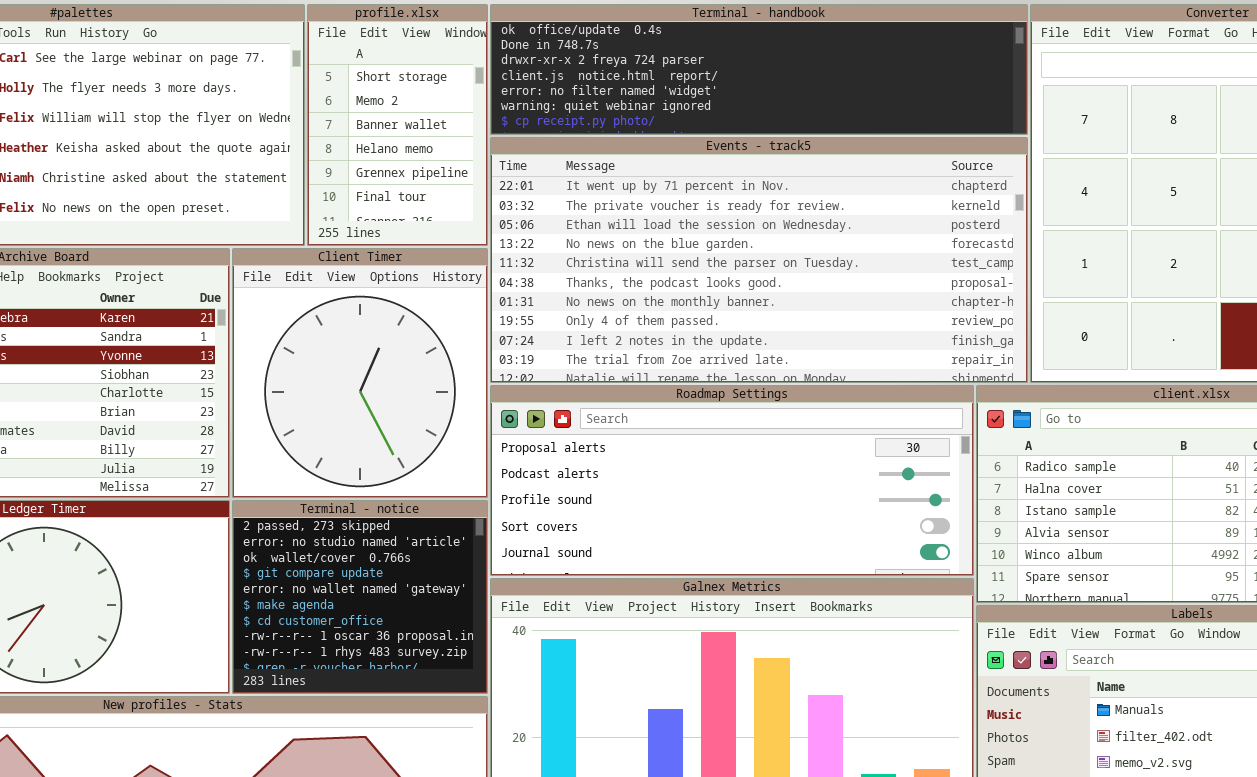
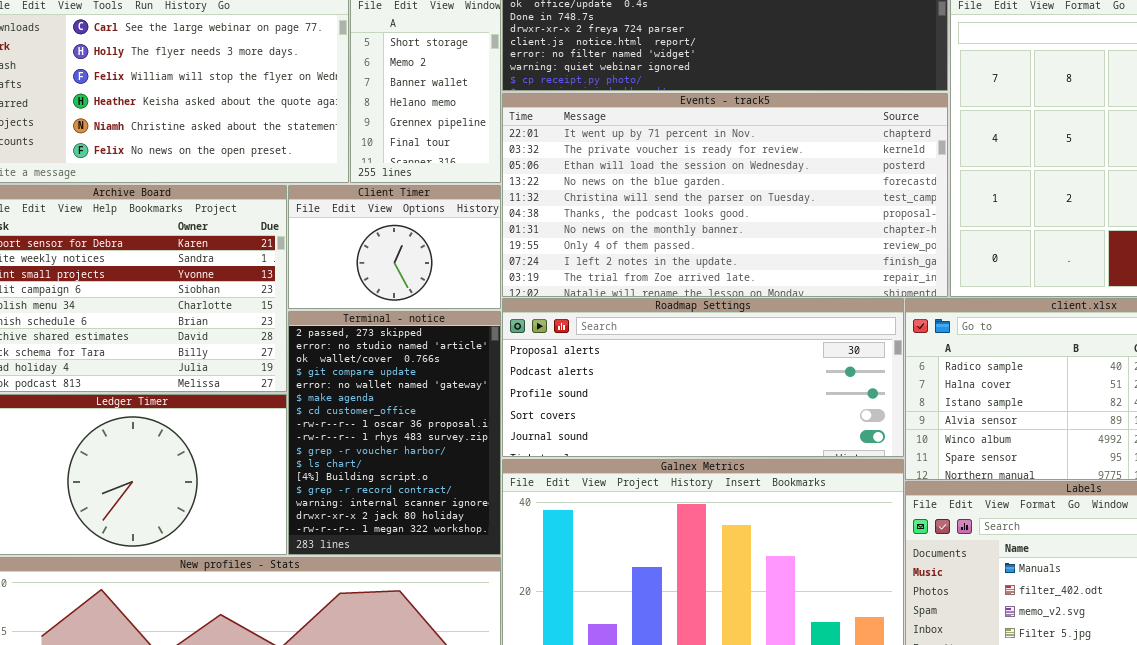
Client Timer: [232,248,488,498] -> [288,185,501,309], resized
Terminal - notice: [232,500,488,694] -> [288,311,501,555], resized

